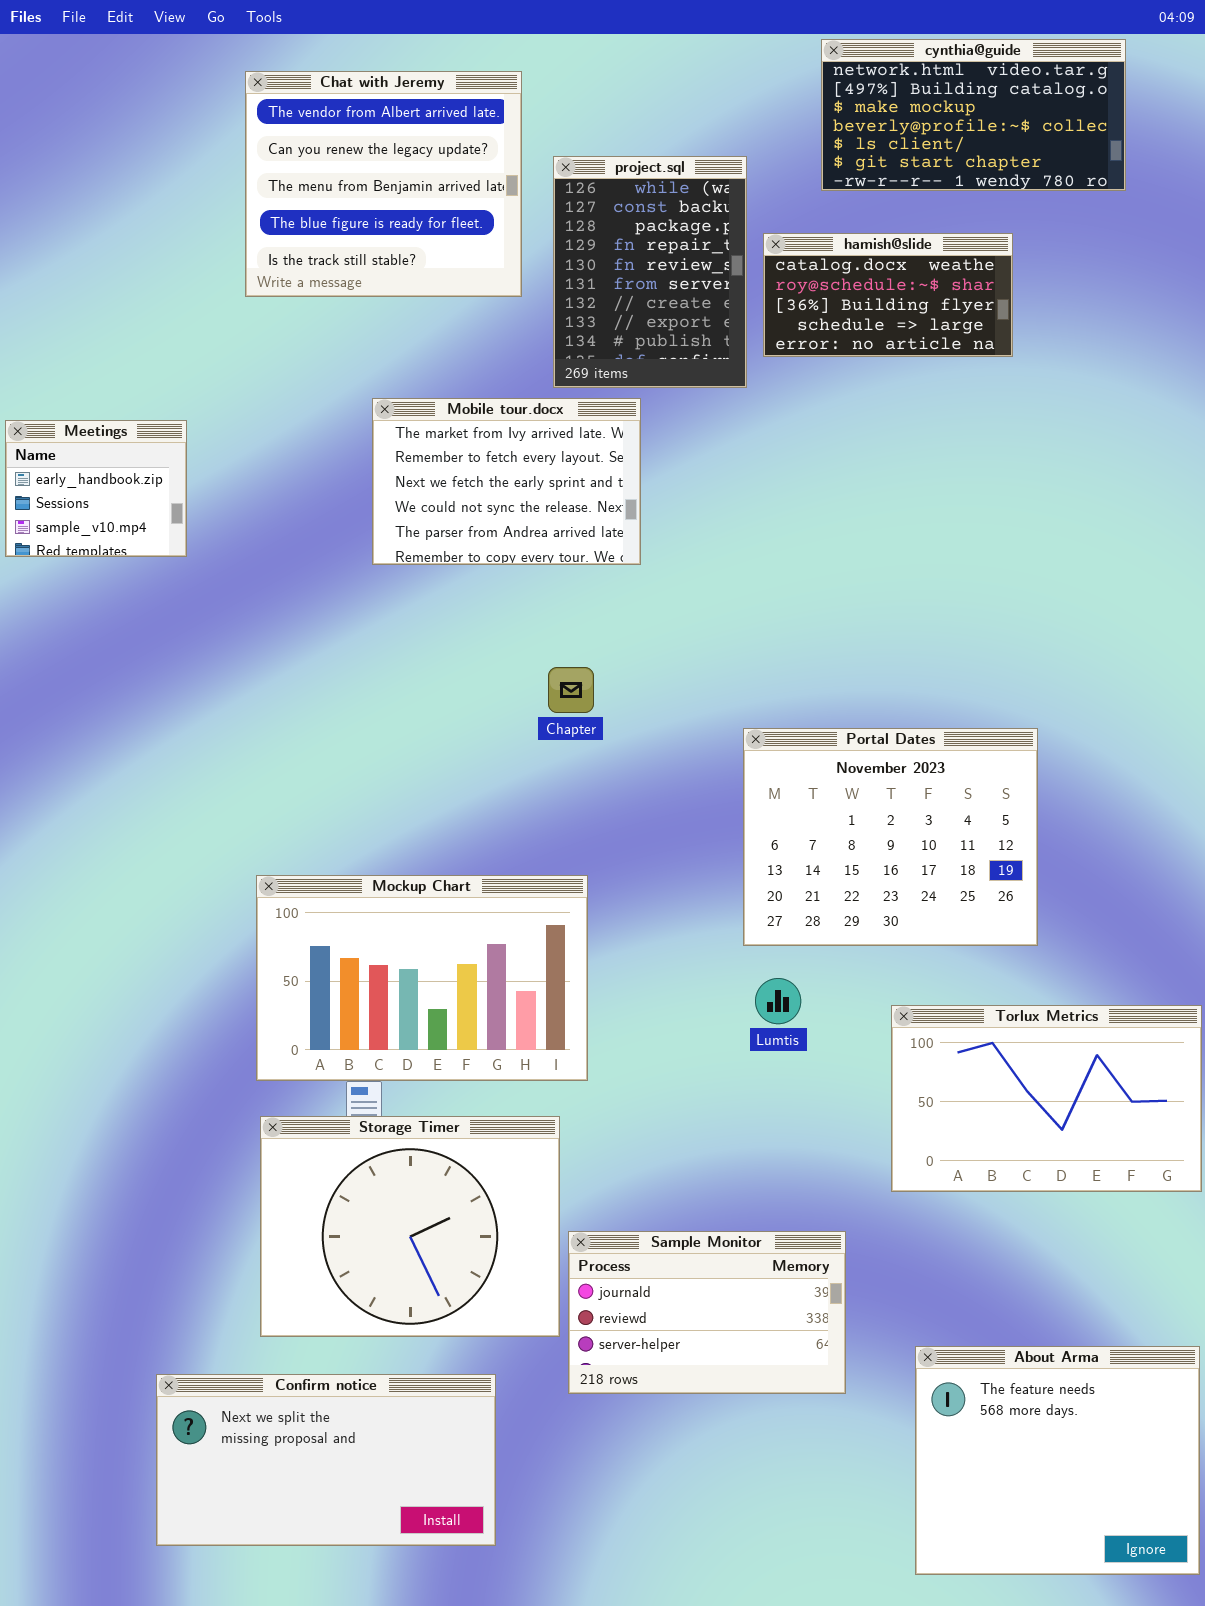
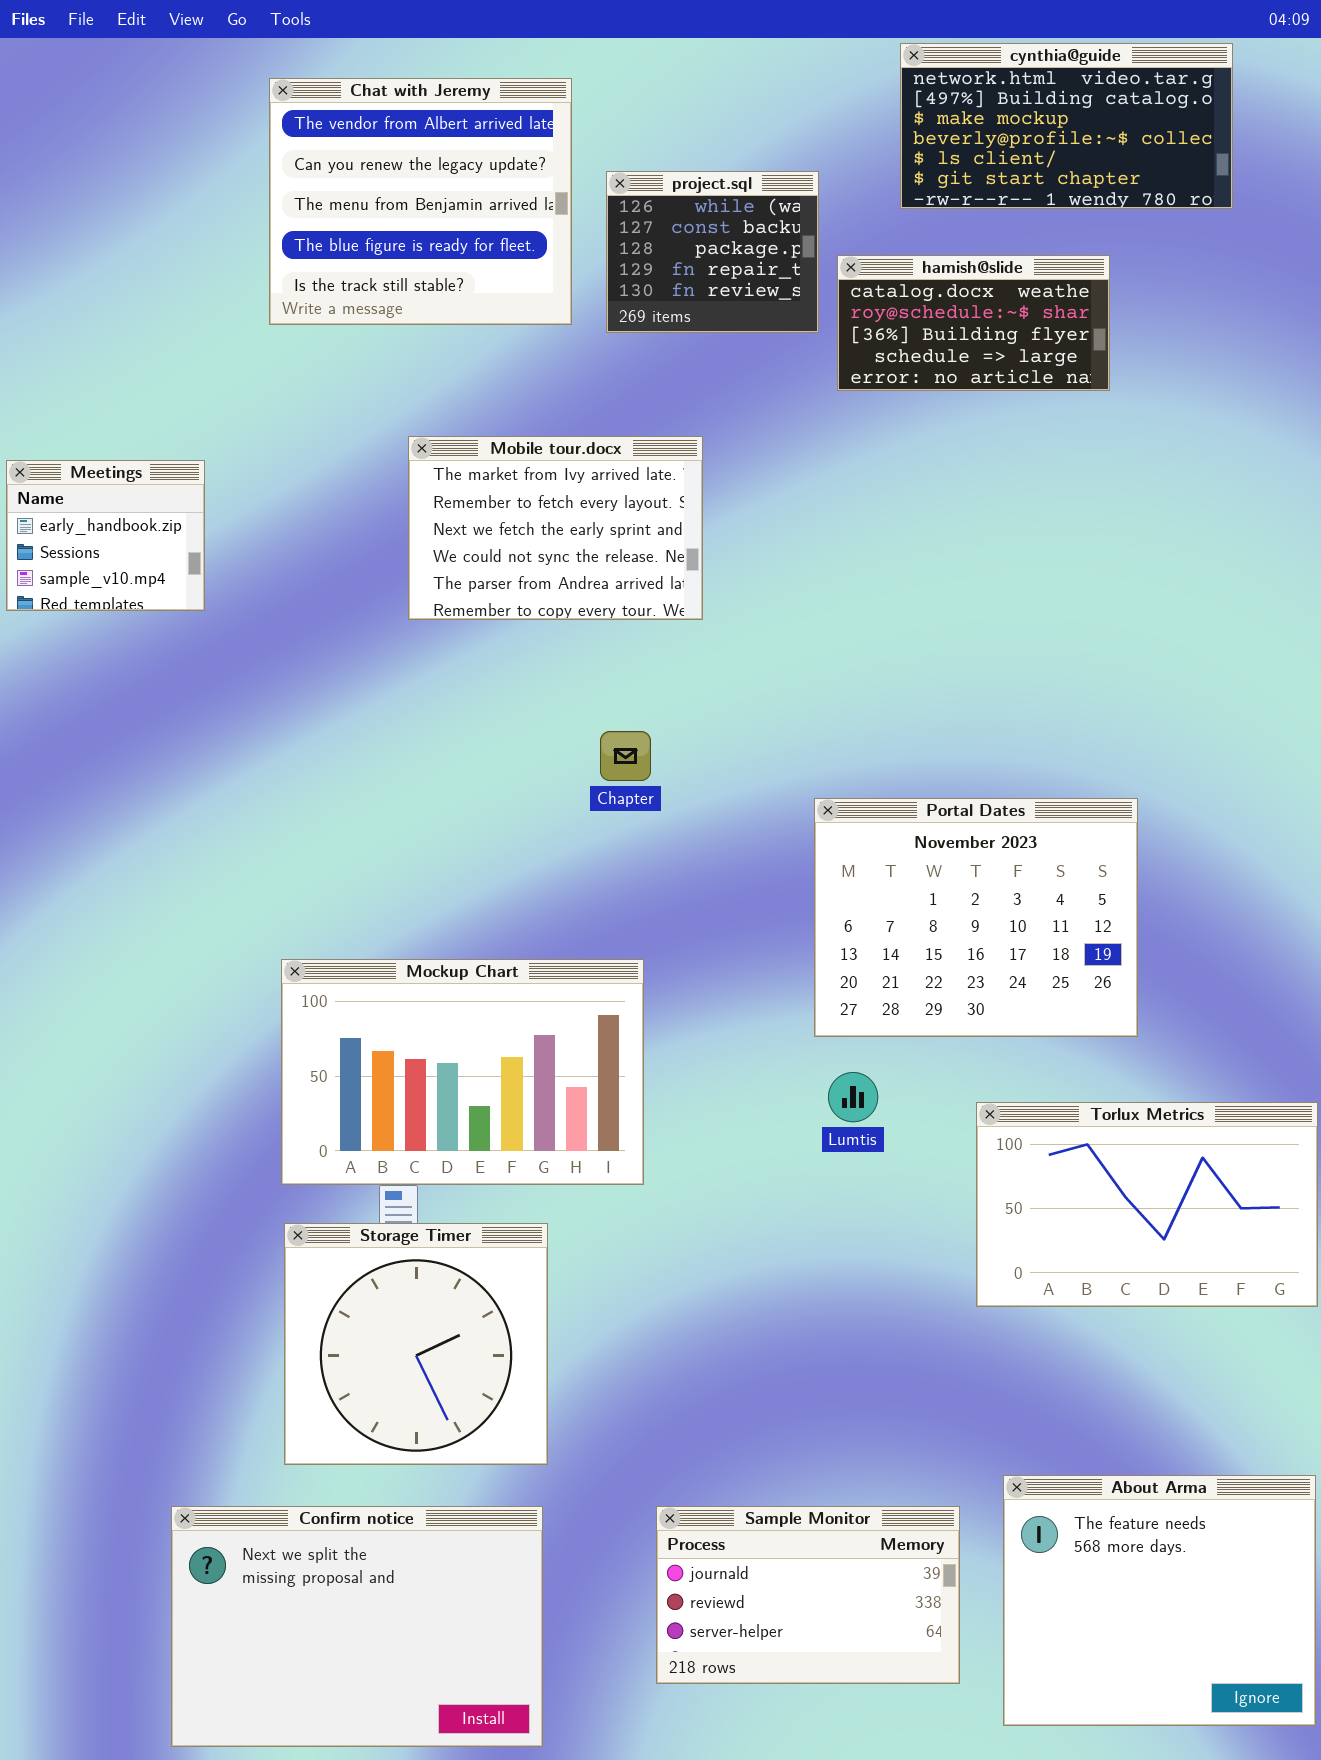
project.sql: [553,156,747,388] -> [606,171,819,333], resized
Storage Timer: [260,1116,560,1337] -> [284,1223,548,1465], resized
Sample Monitor: [568,1231,846,1394] -> [656,1506,960,1684], moved
Confirm notice: [156,1374,496,1546] -> [171,1506,543,1747], resized

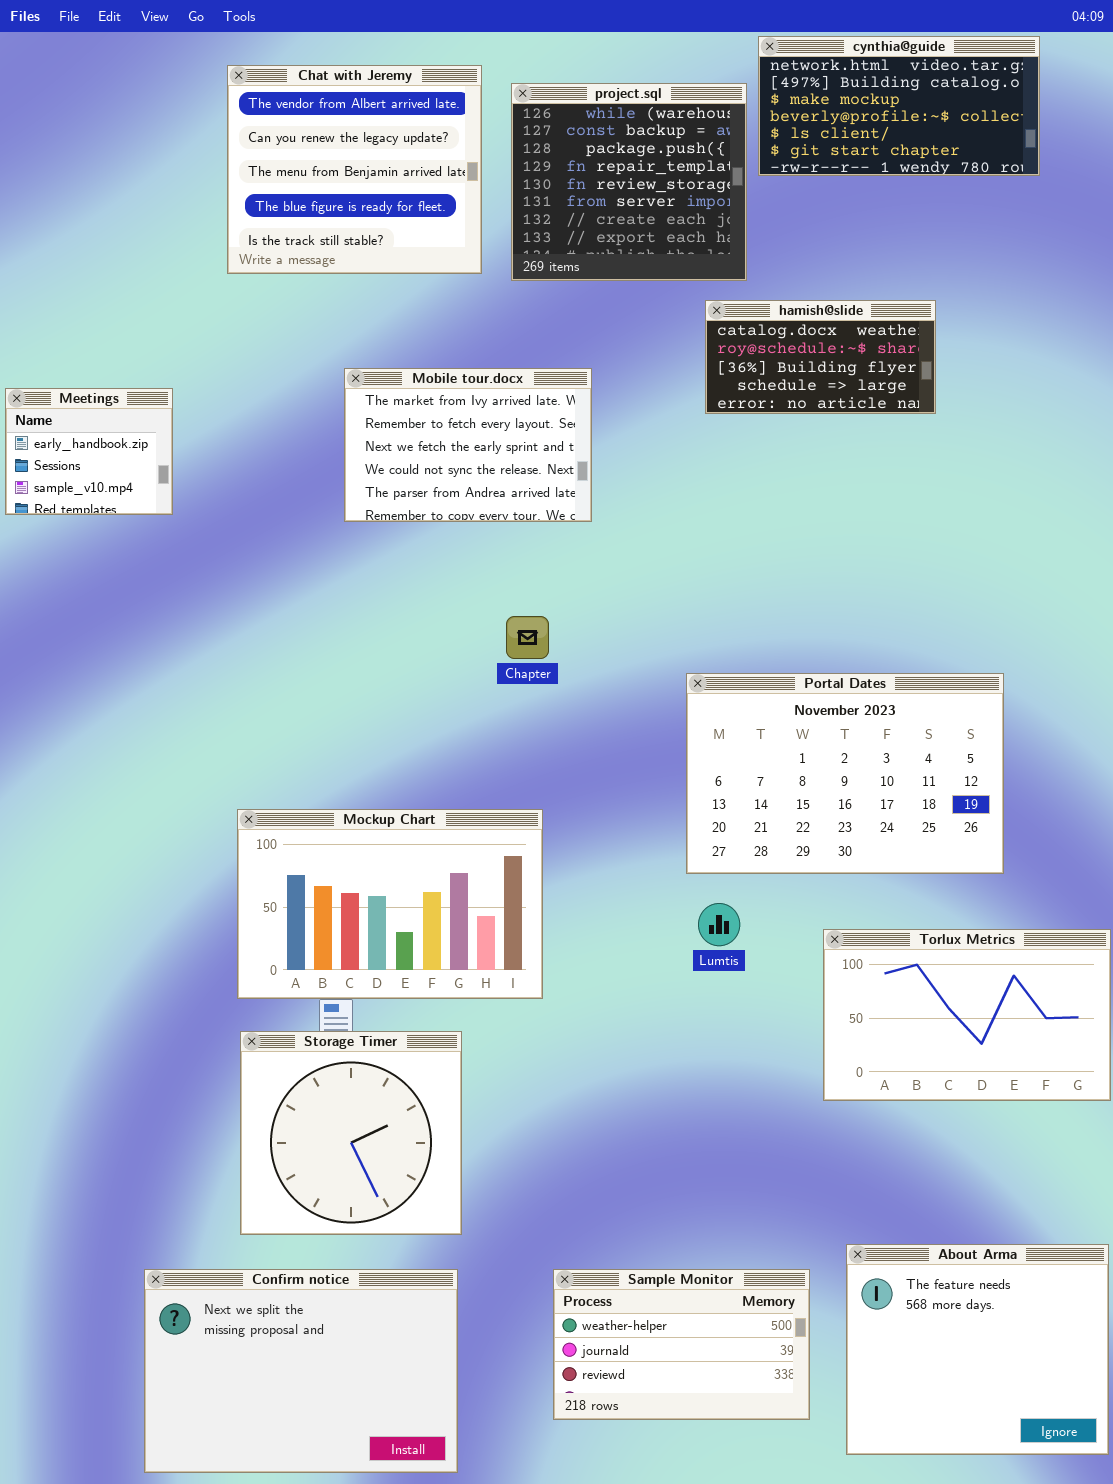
project.sql: [606,171,819,333] -> [511,83,747,281], resized
hamish@slide: [837,255,1110,391] -> [705,300,936,414], moved
Portal Dates: [814,798,1138,1037] -> [686,673,1004,874], resized
Sample Monitor: [656,1506,960,1684] -> [553,1269,810,1420], scrolled up 1 row

